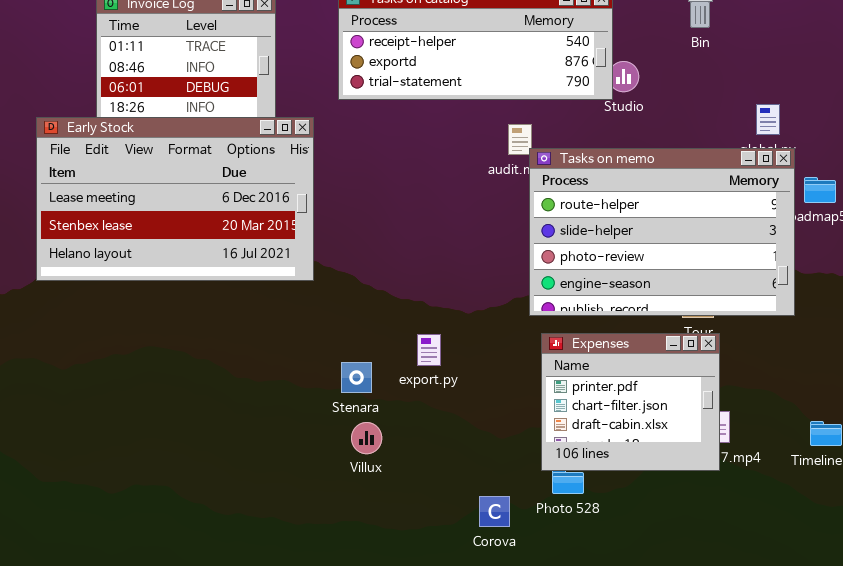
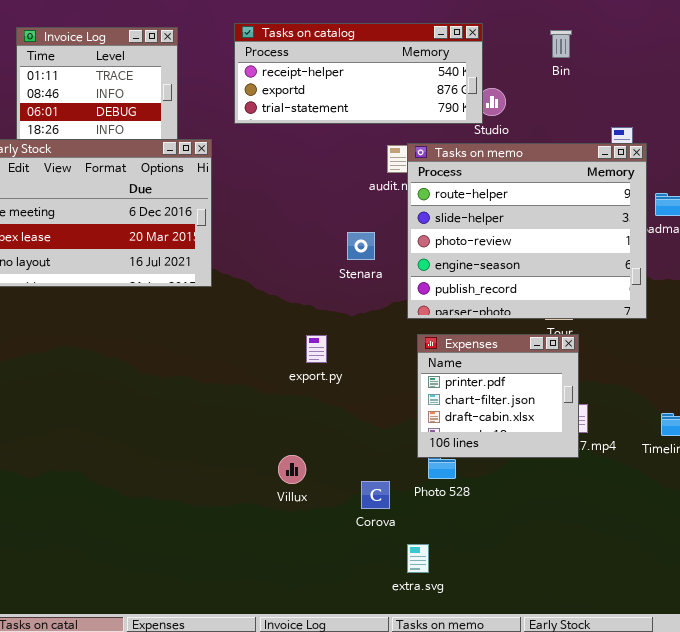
Tasks on memo: [529,148,795,316] -> [407,143,647,319], resized
Stenara: [341,362,372,393] -> [347,232,375,260], moved
Villux: [351,422,382,454] -> [278,455,306,484], moved

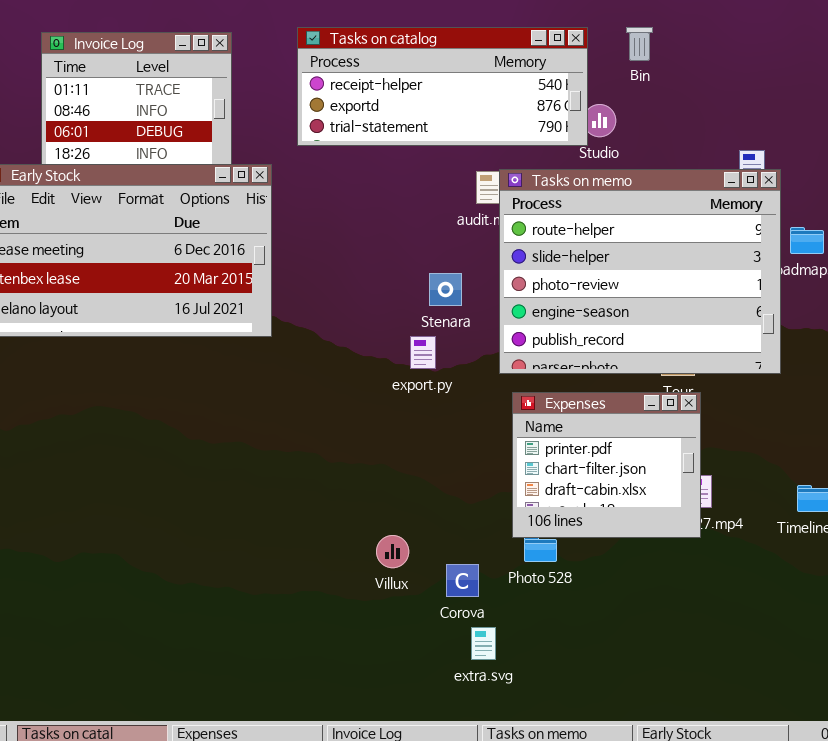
Bin: [550,30,572,58] -> [626,27,653,61], moved
export.py: [306,335,327,363] -> [410,336,436,369], moved
Villux: [278,455,306,484] -> [376,535,409,568], moved
extra.svg: [407,544,429,573] -> [471,627,496,660], moved

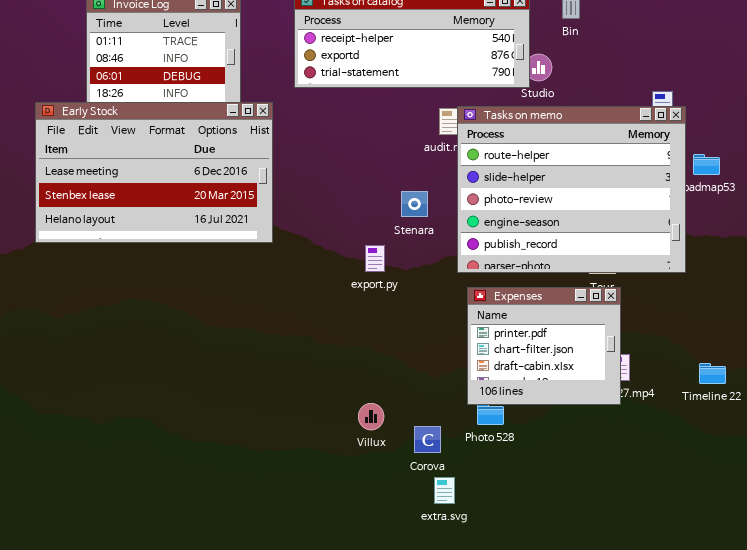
export.py: [410,336,436,369] -> [365,245,385,272], moved

